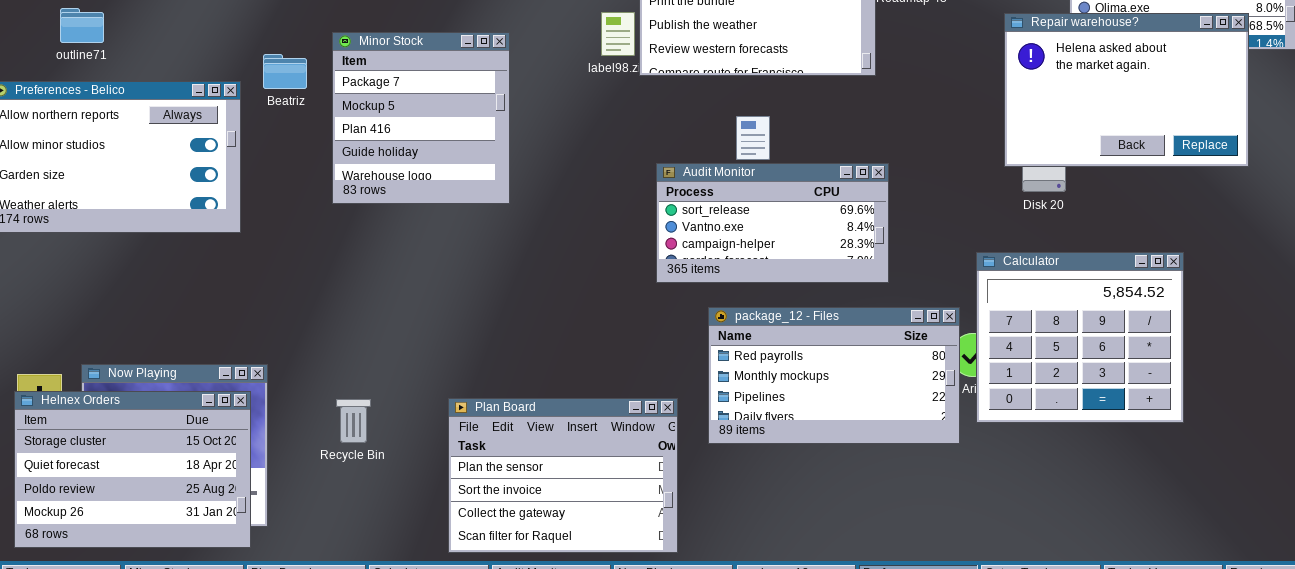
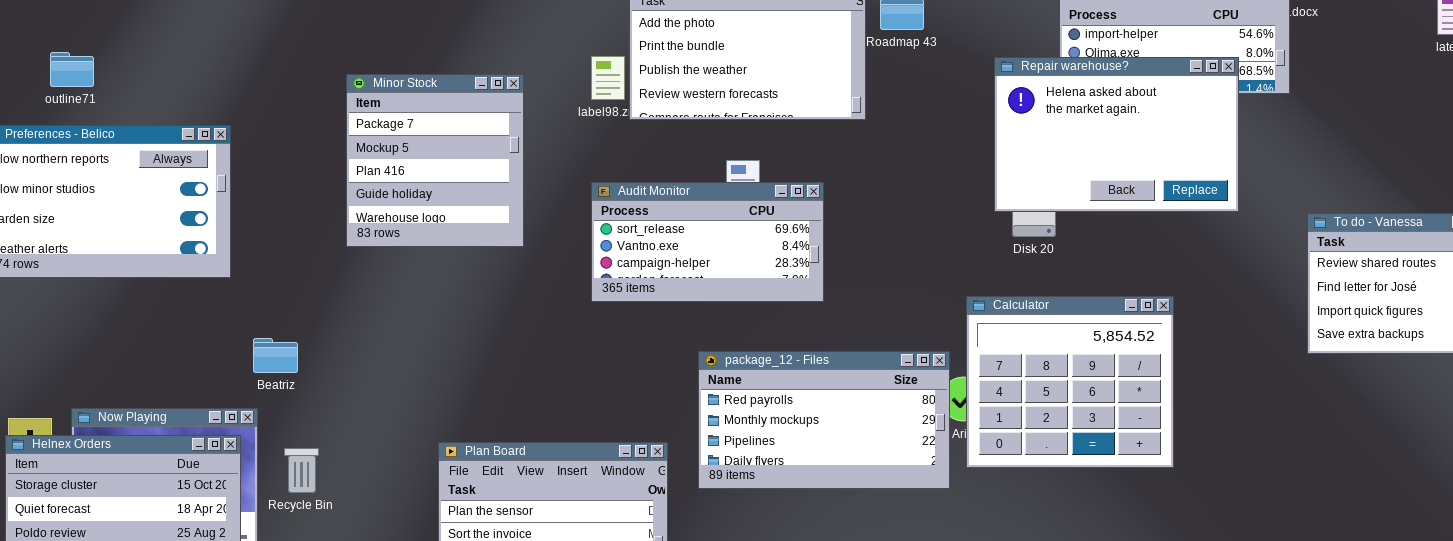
Minor Stock: [332,32,510,204] -> [346,74,524,247], moved
Beatriz: [263,54,307,89] -> [253,338,298,373], moved
Audit Monitor: [656,163,889,283] -> [591,182,824,302], moved
Recycle Bin: [336,399,371,443] -> [284,448,319,493], moved

